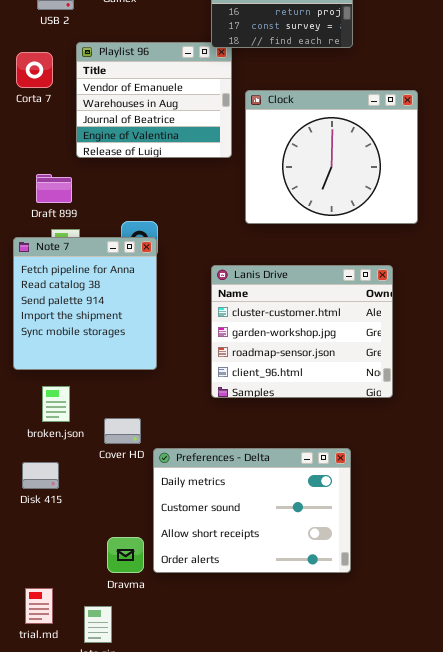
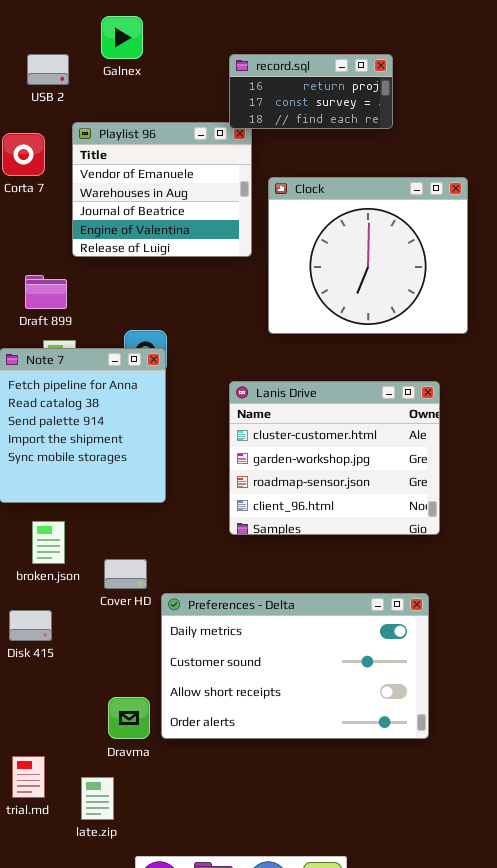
Preferences - Delta: [153,448,351,573] -> [161,593,429,739], resized

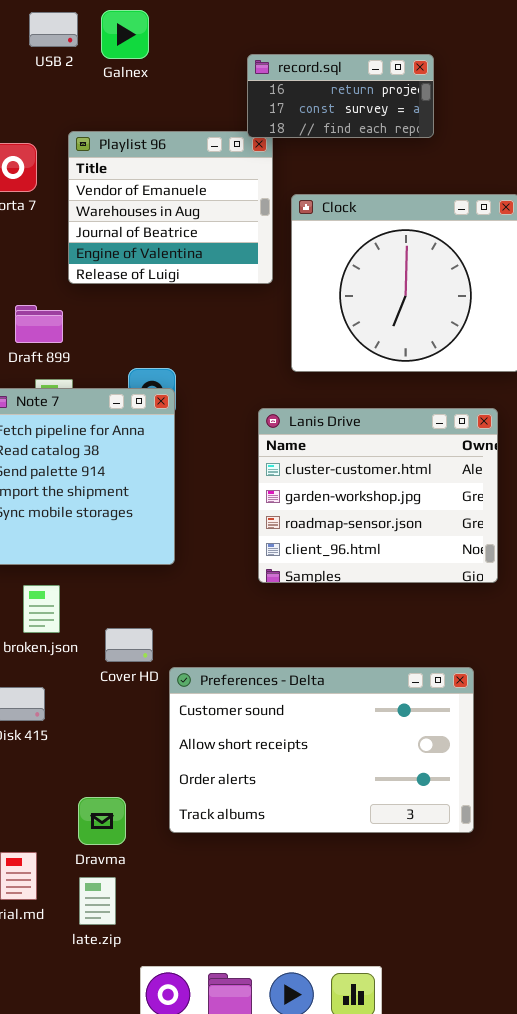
USB 2: [27,54,69,85] -> [29,12,78,47], moved
Lanis Drive: [229,381,440,535] -> [258,408,498,583], moved
Preferences - Delta: [161,593,429,739] -> [169,667,474,833], scrolled down 1 row
Dravma: [108,697,150,739] -> [78,797,126,845], moved

